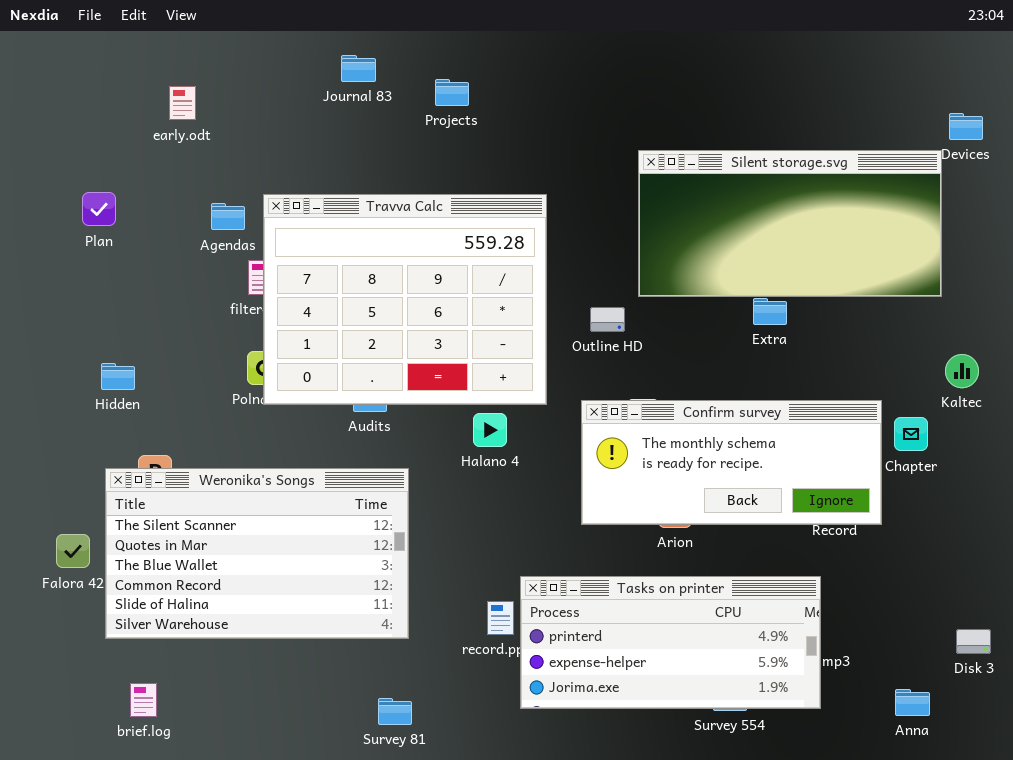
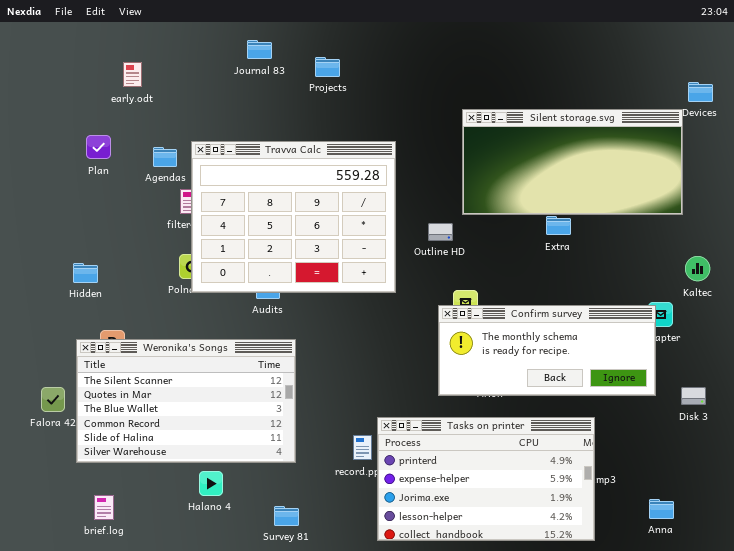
Plan: [82,192,116,226] -> [86,135,111,159], moved
Confirm survey: [581,400,882,525] -> [438,305,656,396], moved
Halano 4: [473,413,507,447] -> [199,471,223,496], moved
Tasks on printer: [520,576,821,709] -> [377,417,595,541], resized
Disk 3: [956,629,991,654] -> [681,387,706,405], moved

